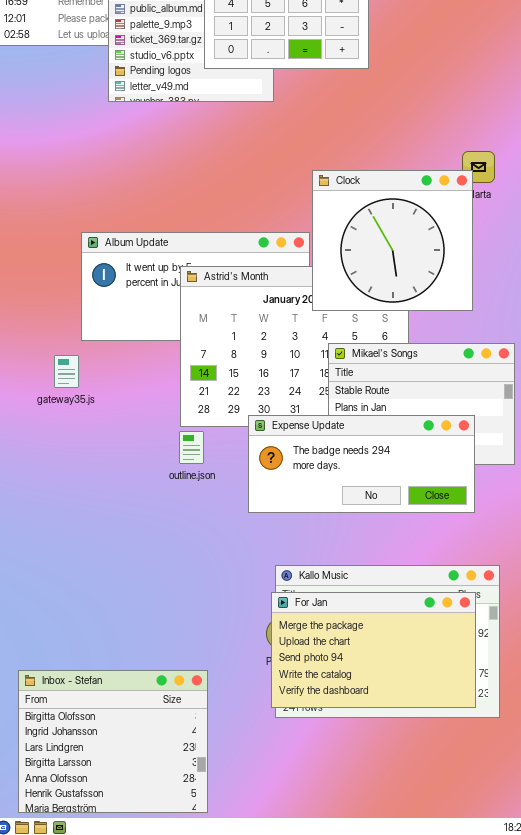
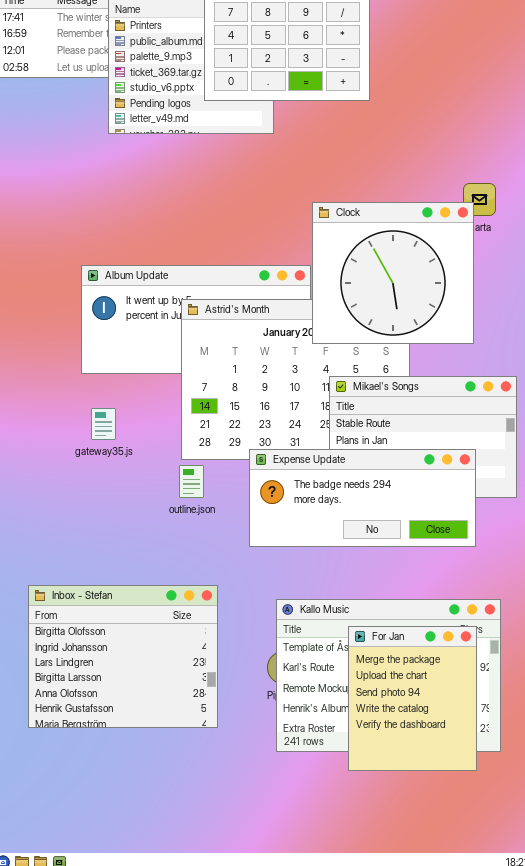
gateway35.js: [54,355,79,388] -> [91,408,116,440], moved
For Jan: [271,592,476,708] -> [348,626,477,771], resized
Inbox - Stefan: [18,670,208,813] -> [28,585,218,728], moved

